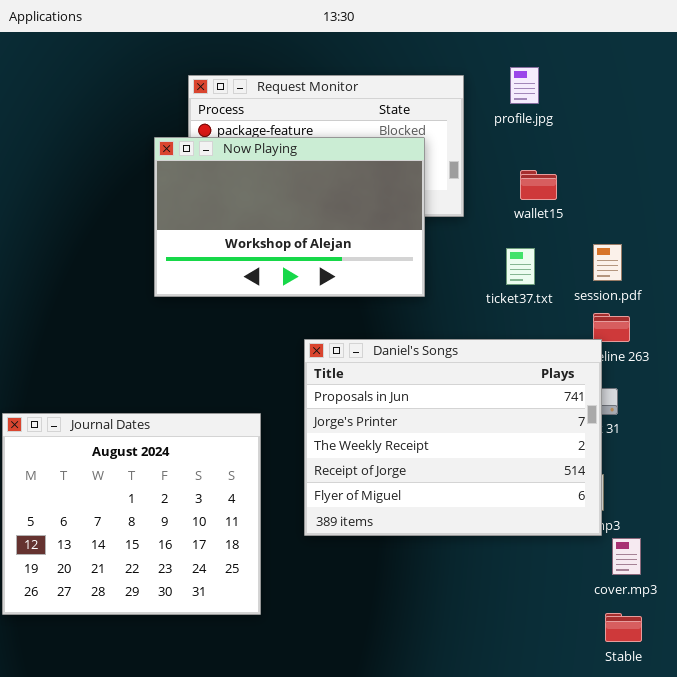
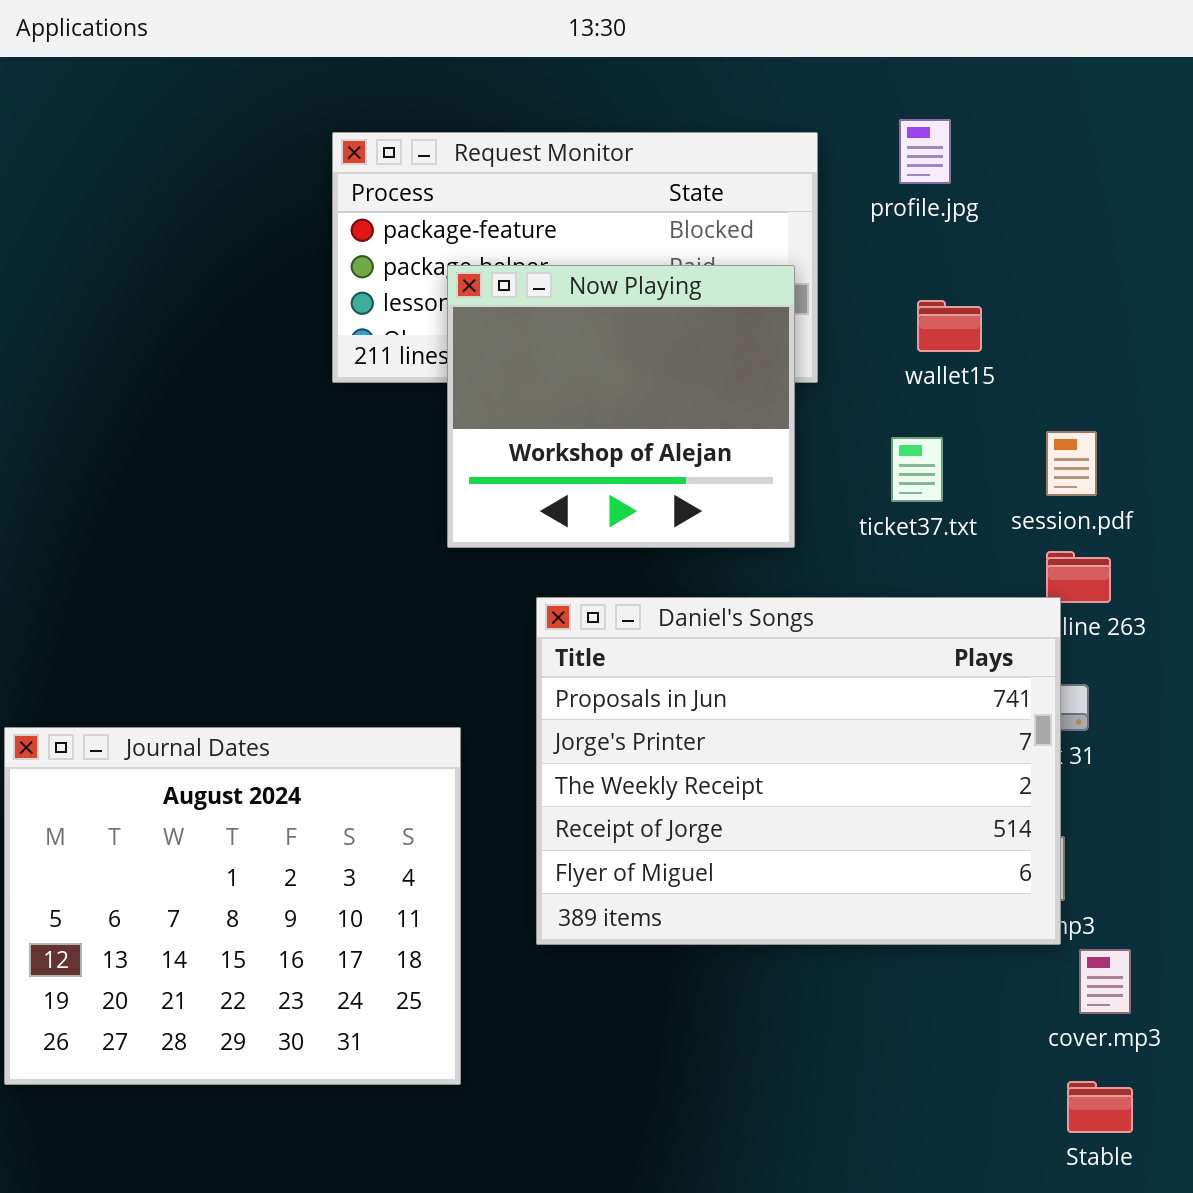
Now Playing: [154,137,425,297] -> [447,265,795,548], moved, resized

